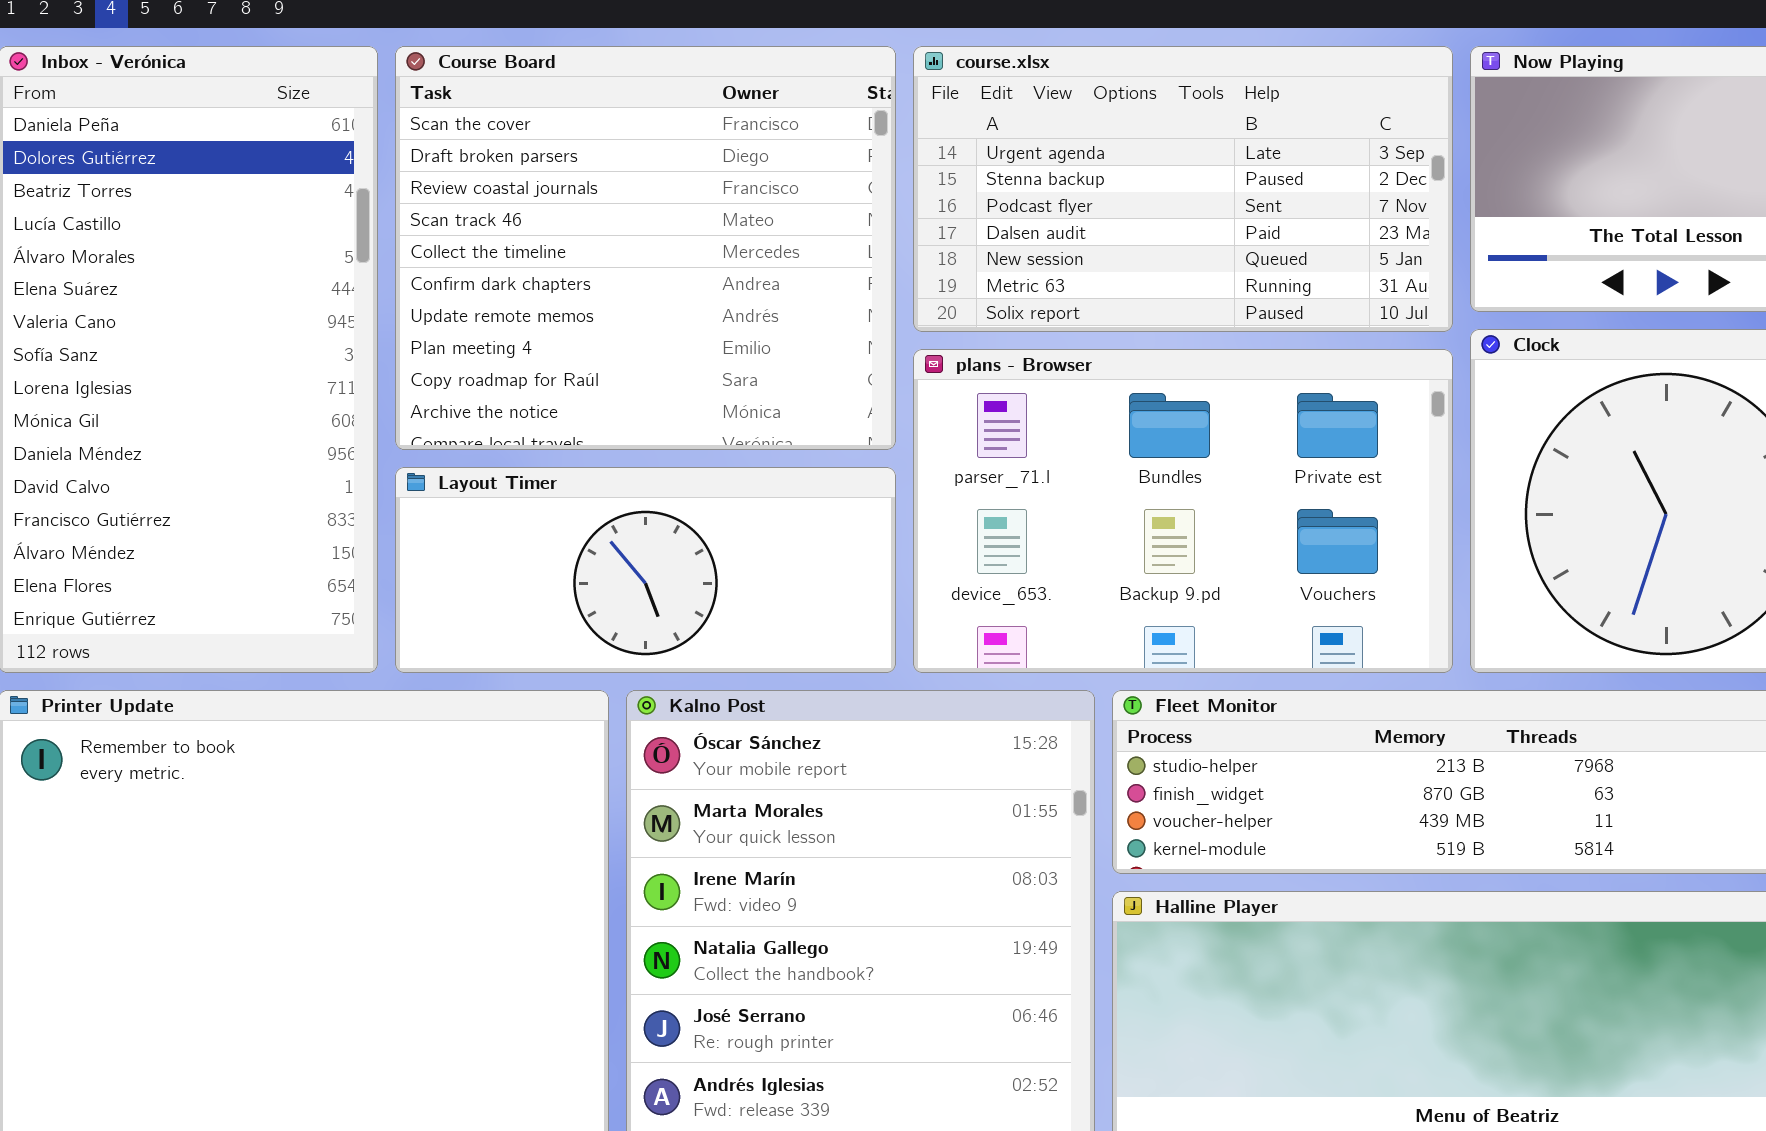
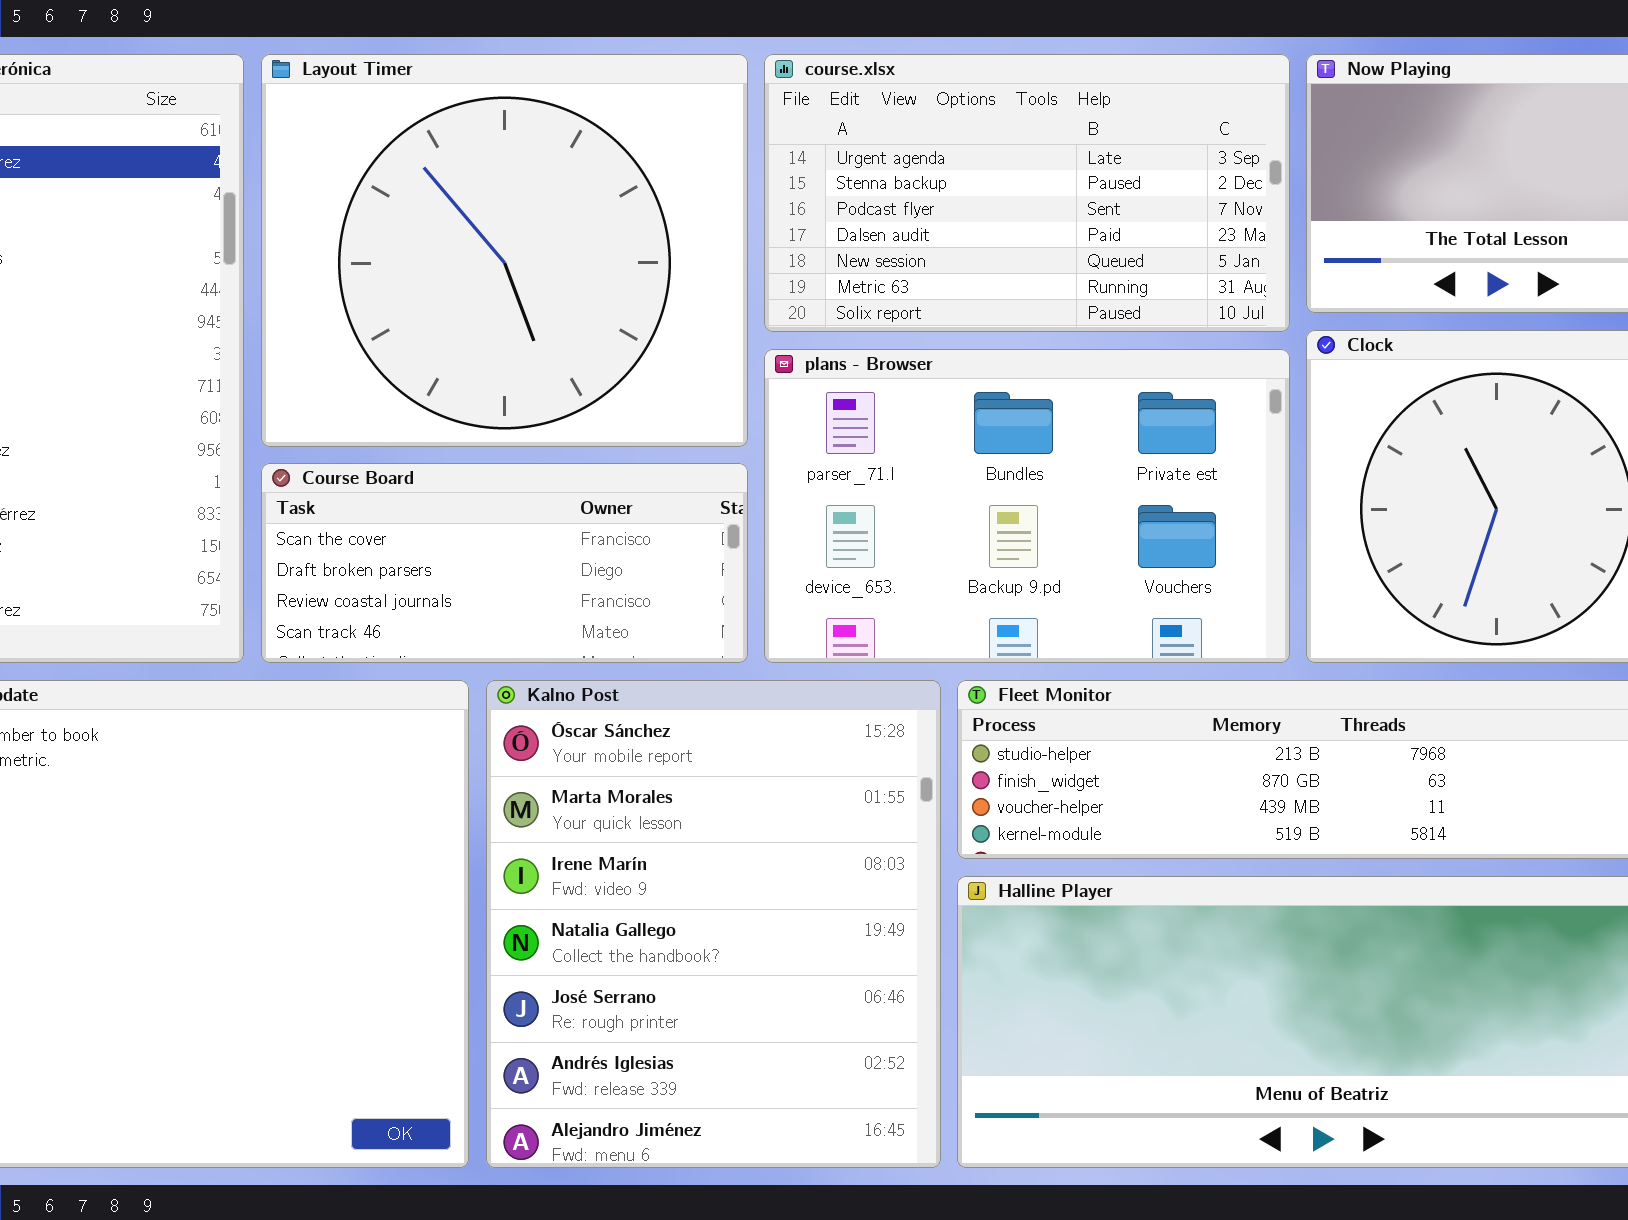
Course Board: [395,46,896,450] -> [261,463,748,663], moved, resized
Layout Timer: [395,467,896,673] -> [261,54,748,447], moved, resized

